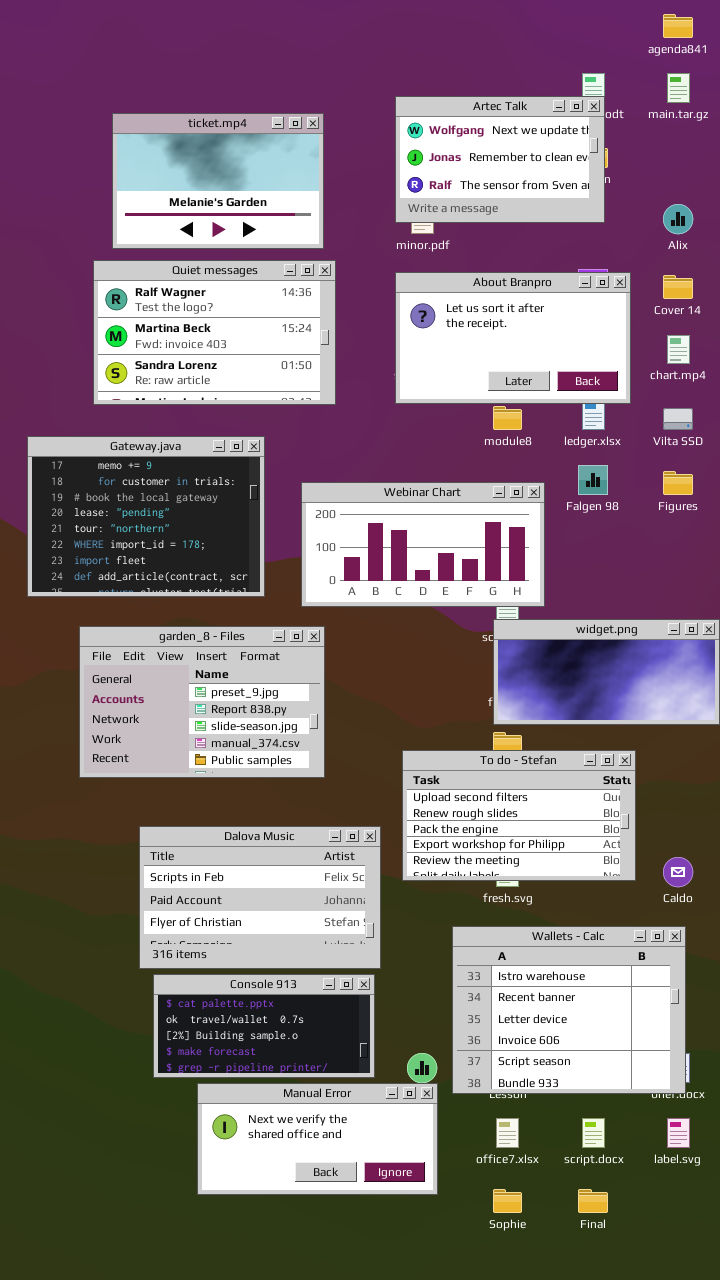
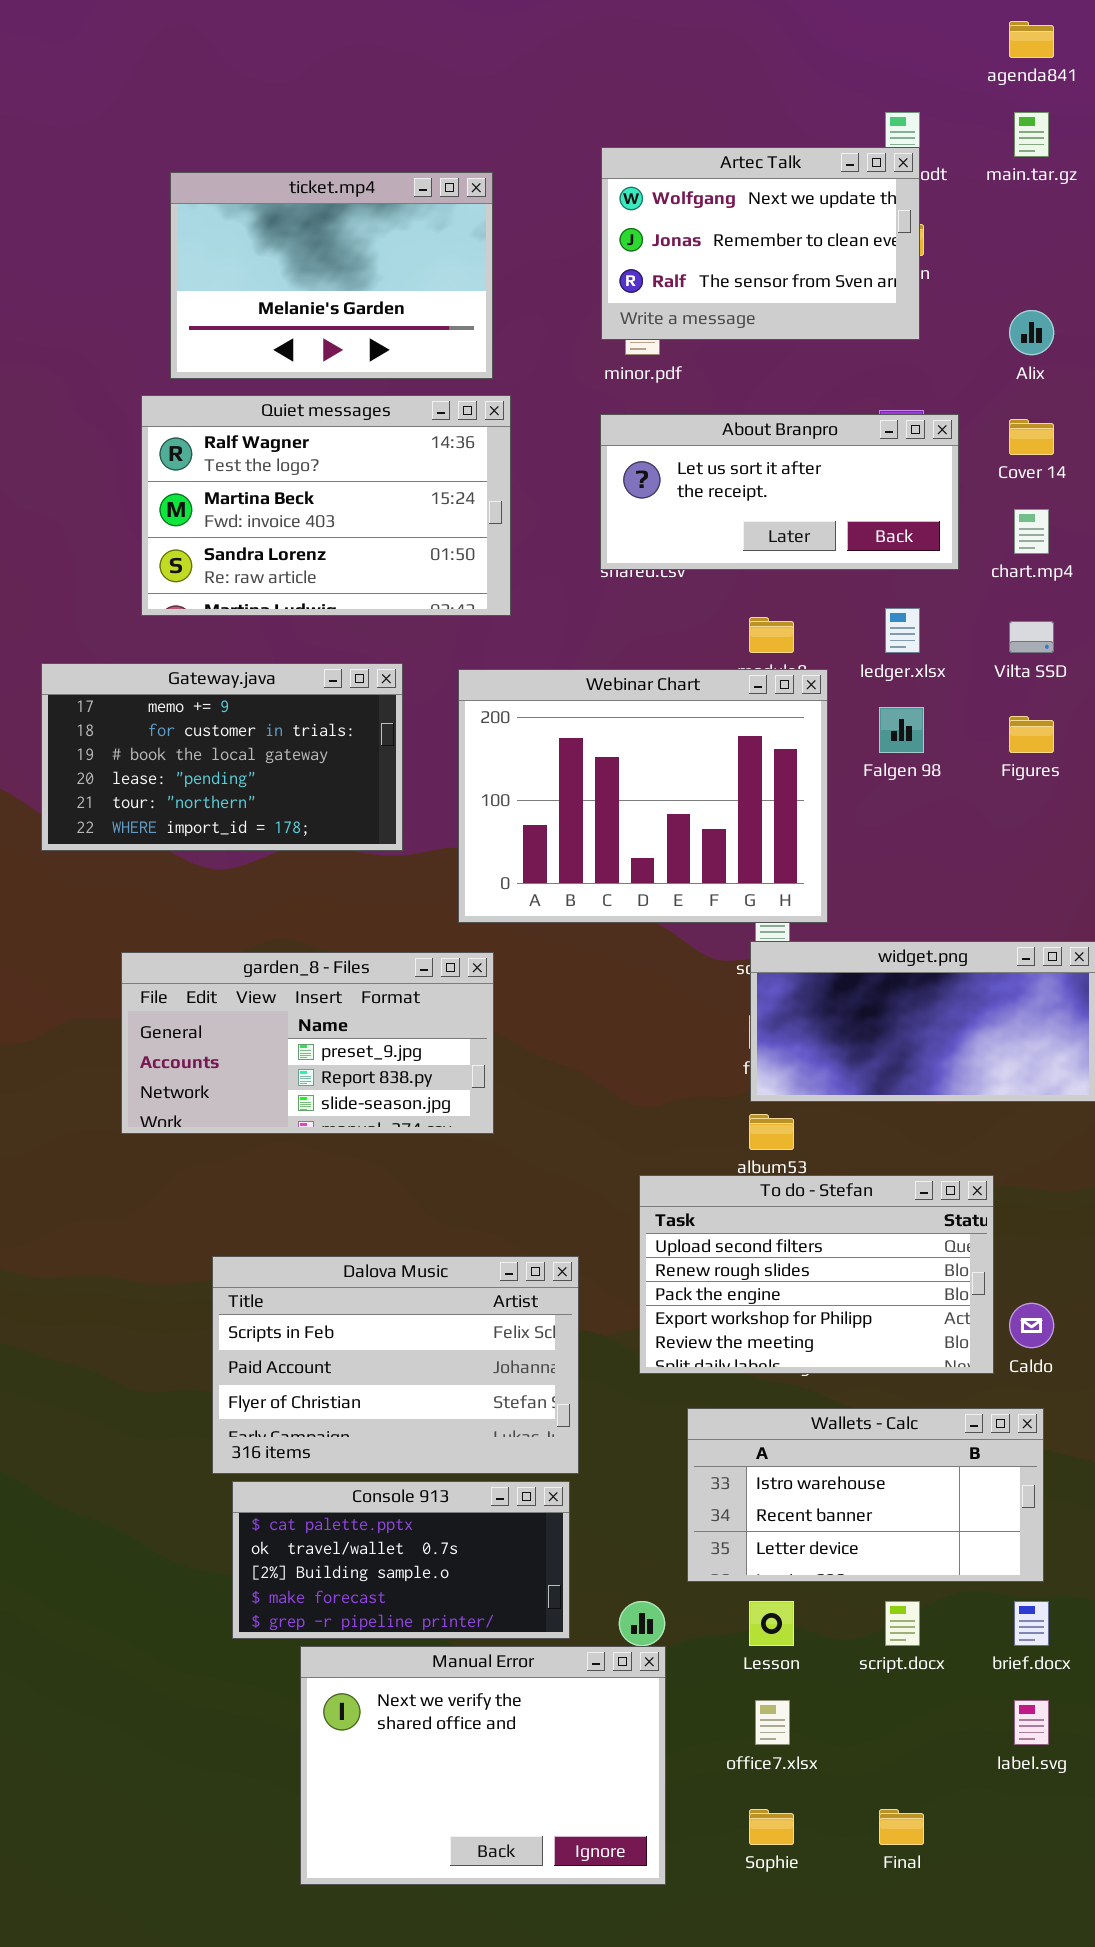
About Branpro: [395,272,631,404] -> [600,414,959,570], resized
Gateway.java: [27,436,265,597] -> [41,663,403,851], resized
Webinar Chart: [301,482,545,607] -> [458,669,828,923], resized
garden_8 - Files: [79,626,325,778] -> [121,952,494,1134], resized
To do - Stefan: [402,750,636,881] -> [639,1175,994,1374], moved
Wallets - Calc: [452,926,686,1094] -> [687,1408,1044,1582], resized
Manual Error: [197,1083,438,1195] -> [300,1646,666,1885], resized
script.docx: [582,1118,605,1148] -> [885,1601,920,1646], moved

